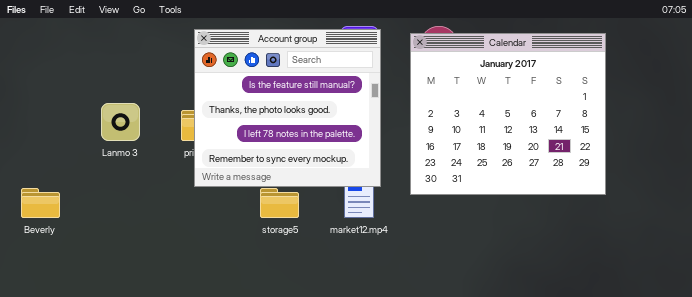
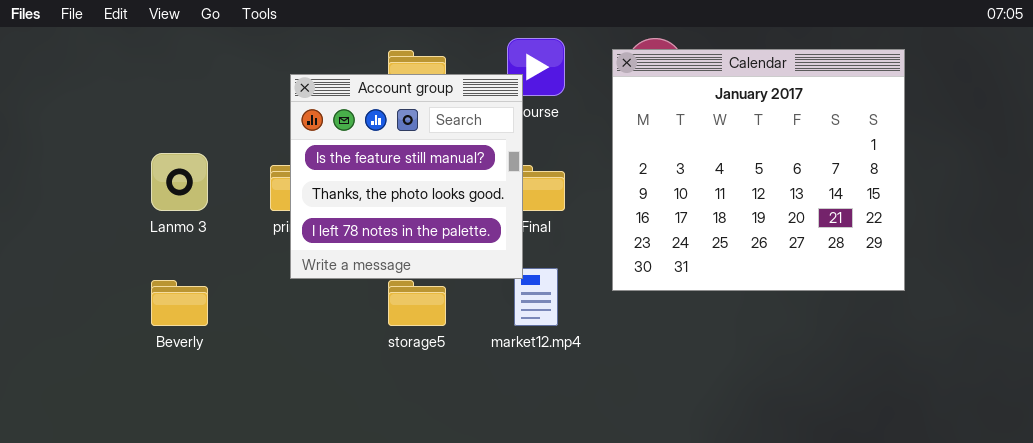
Account group: [194,29,381,187] -> [290,74,523,279], resized
Beverly: [21,188,60,218] -> [151,280,208,326], moved

